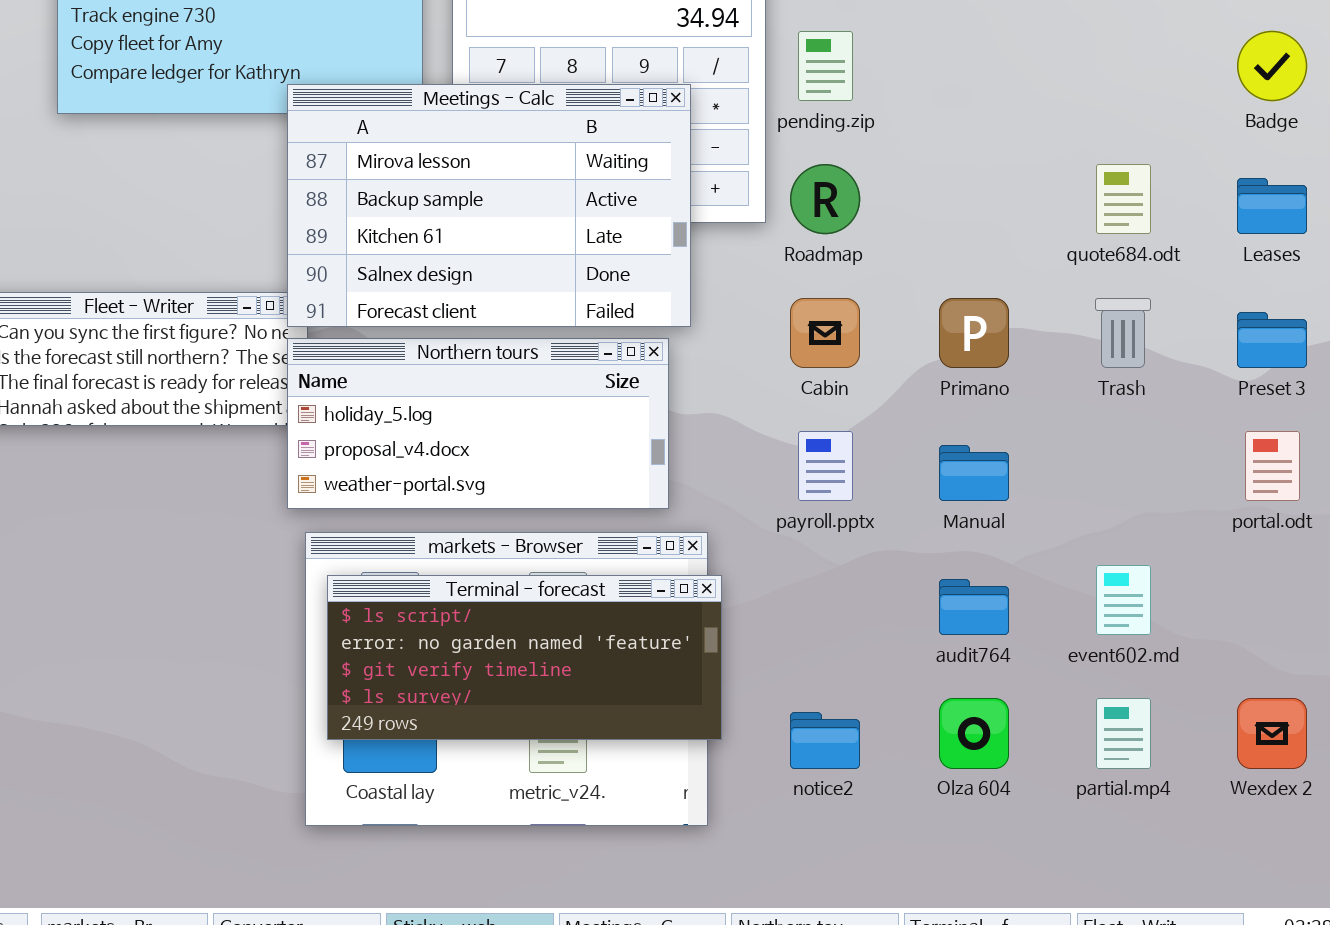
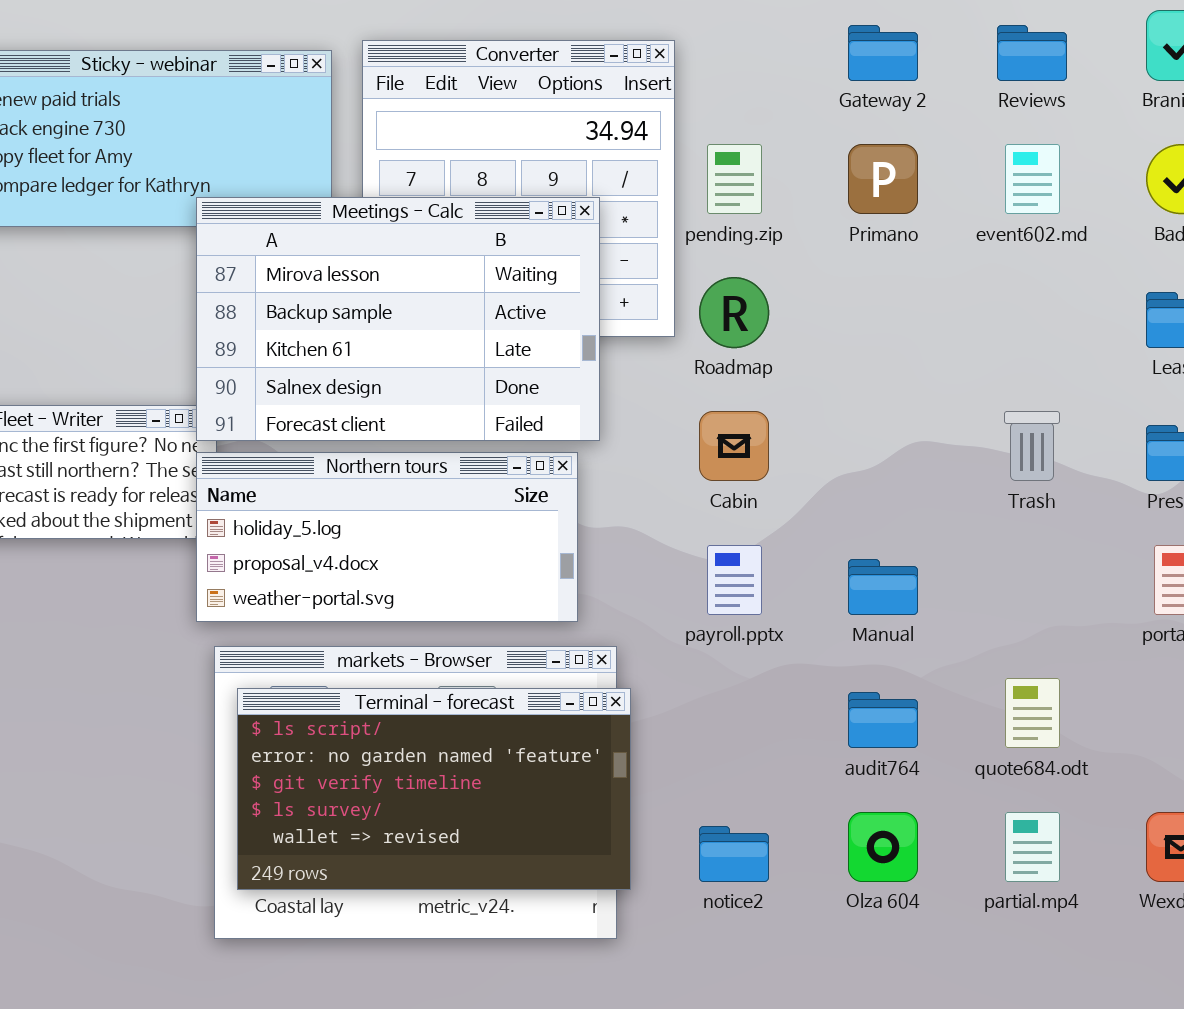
quote684.odt: [1096,164,1151,234] -> [1005,678,1060,748], moved
Primano: [939,298,1009,368] -> [848,144,918,214], moved
event602.md: [1096,565,1151,635] -> [1005,144,1060,214], moved
Terminal - forecast: [327,575,722,740] -> [237,688,631,890], resized

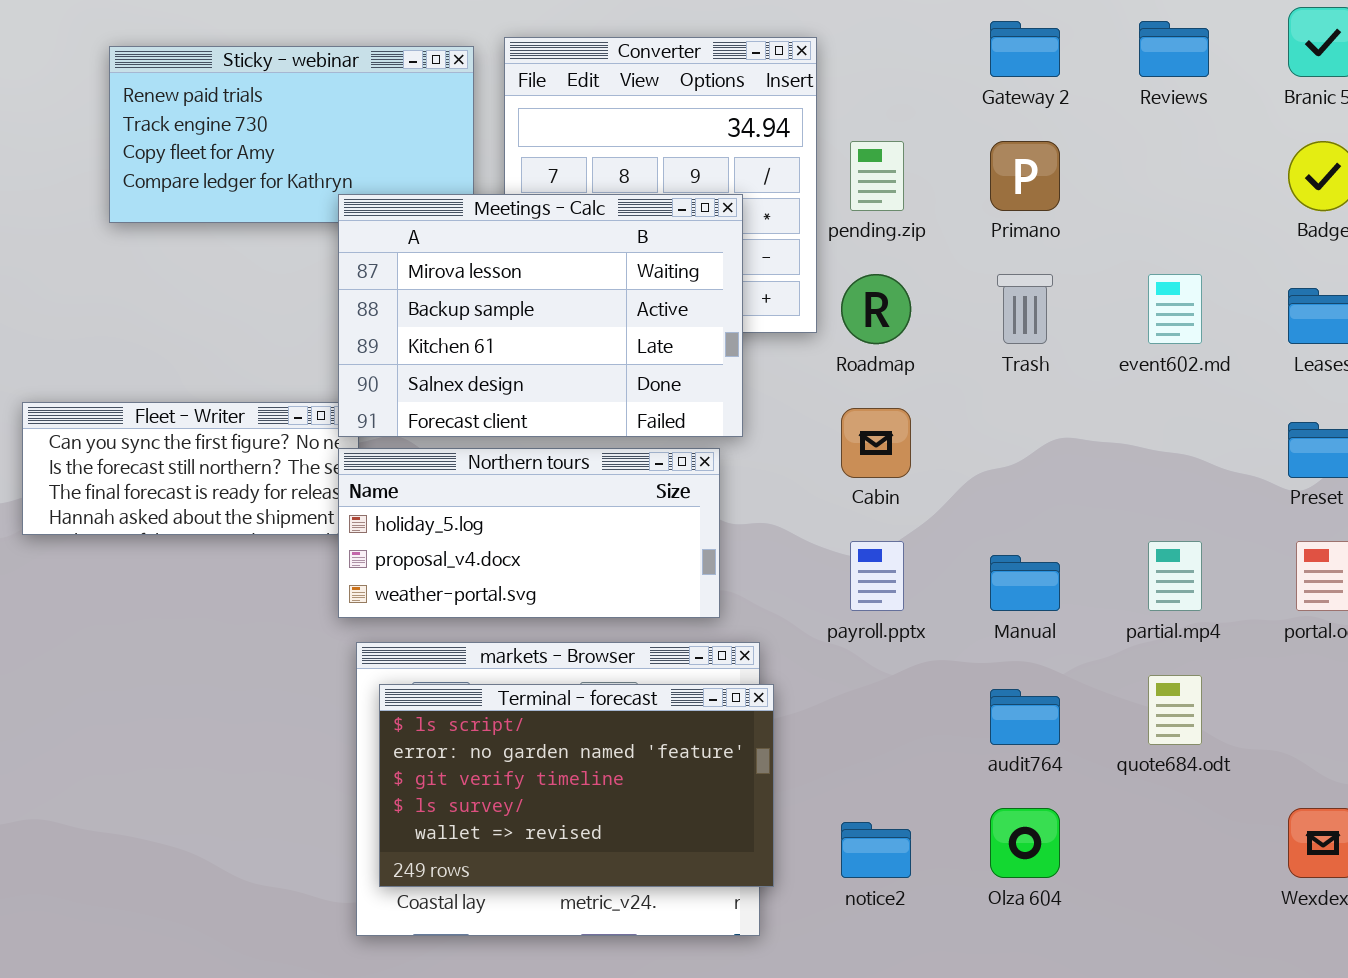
event602.md: [1005,144,1060,214] -> [1148,274,1202,344], moved
Trash: [1004,411,1060,481] -> [997,274,1053,344], moved
partial.mp4: [1005,812,1060,882] -> [1148,541,1202,611], moved

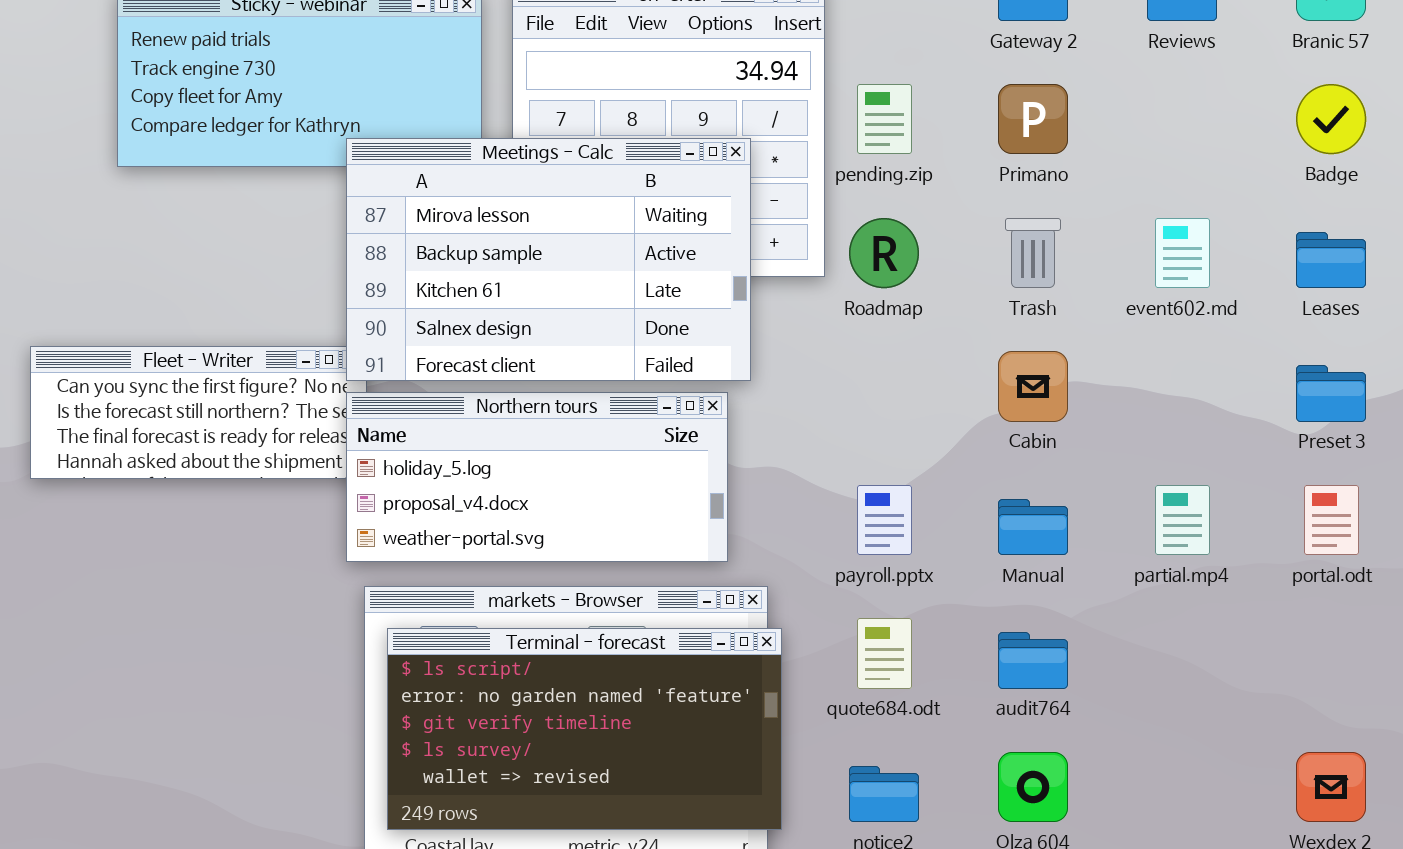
Cabin: [841,408,911,478] -> [998,351,1068,422], moved
quote684.odt: [1148,675,1202,745] -> [857,618,912,689], moved

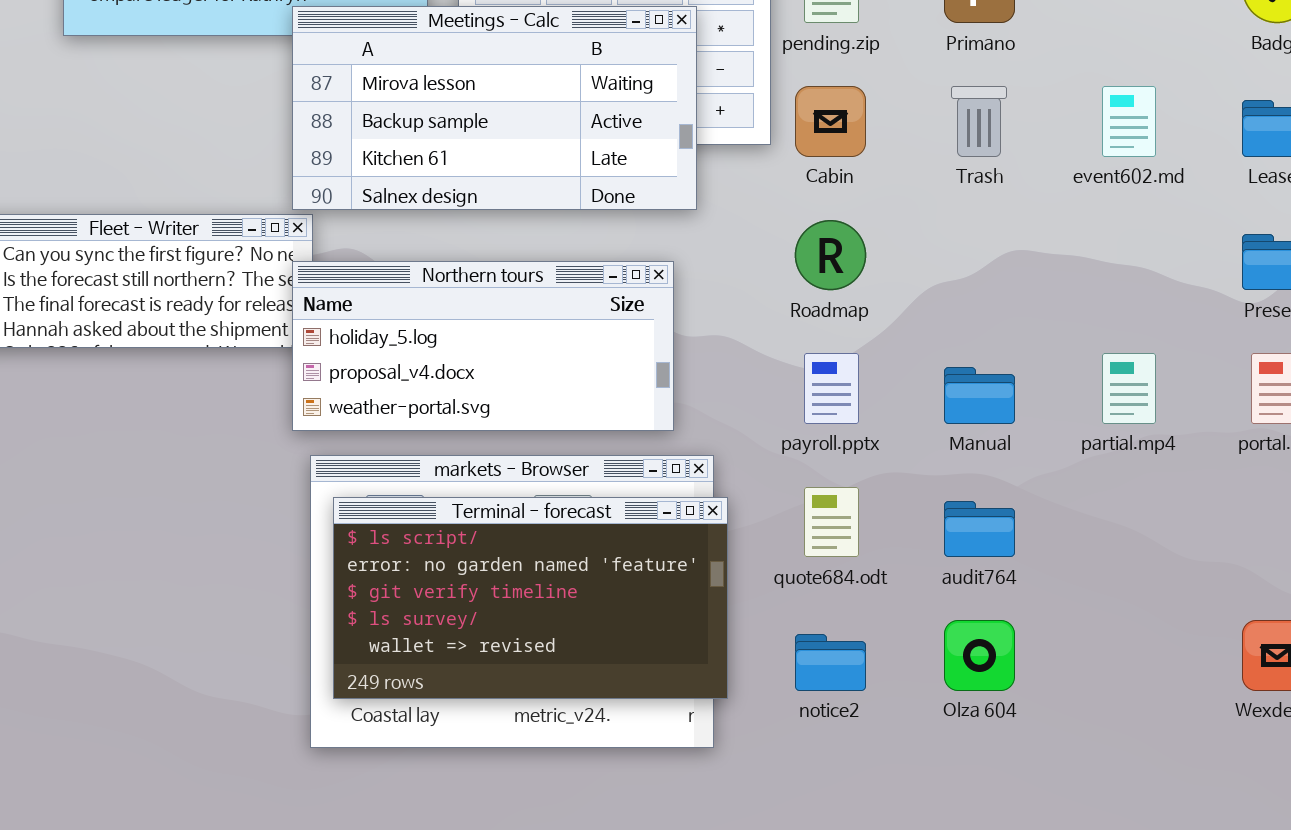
Meetings - Calc: [346,138,751,381] -> [292,6,697,210], resized
Roadmap: [849,218,919,288] -> [795,220,866,290], moved
Cabin: [998,351,1068,422] -> [795,86,866,157], moved

